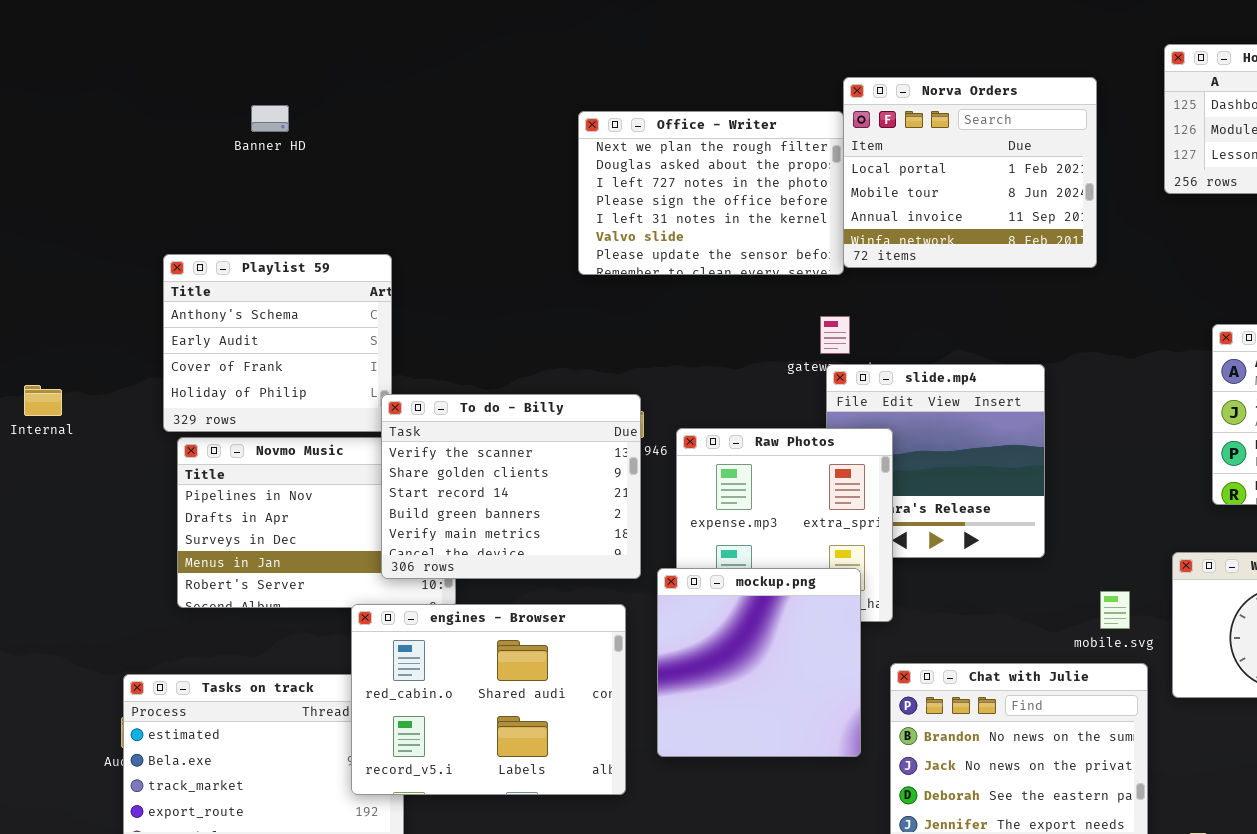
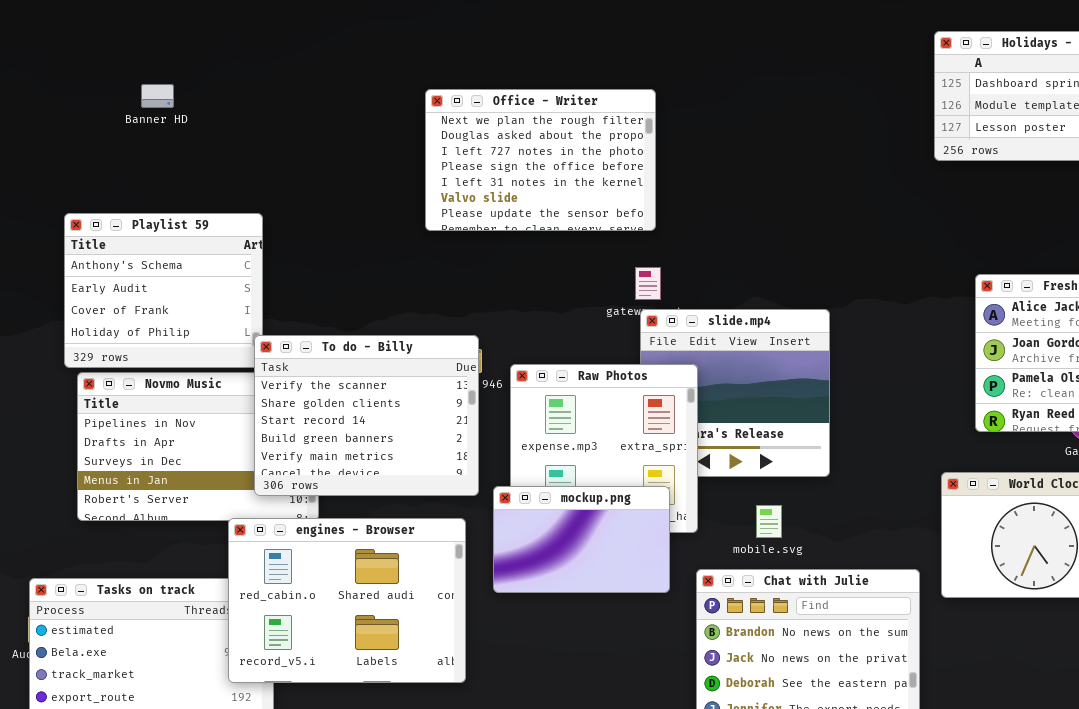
Norva Orders: [843,77,1097,268] -> none, closed
mockup.png: [657,568,861,757] -> [493,486,670,593], resized
mobile.svg: [1100,591,1130,629] -> [756,505,782,538], moved

